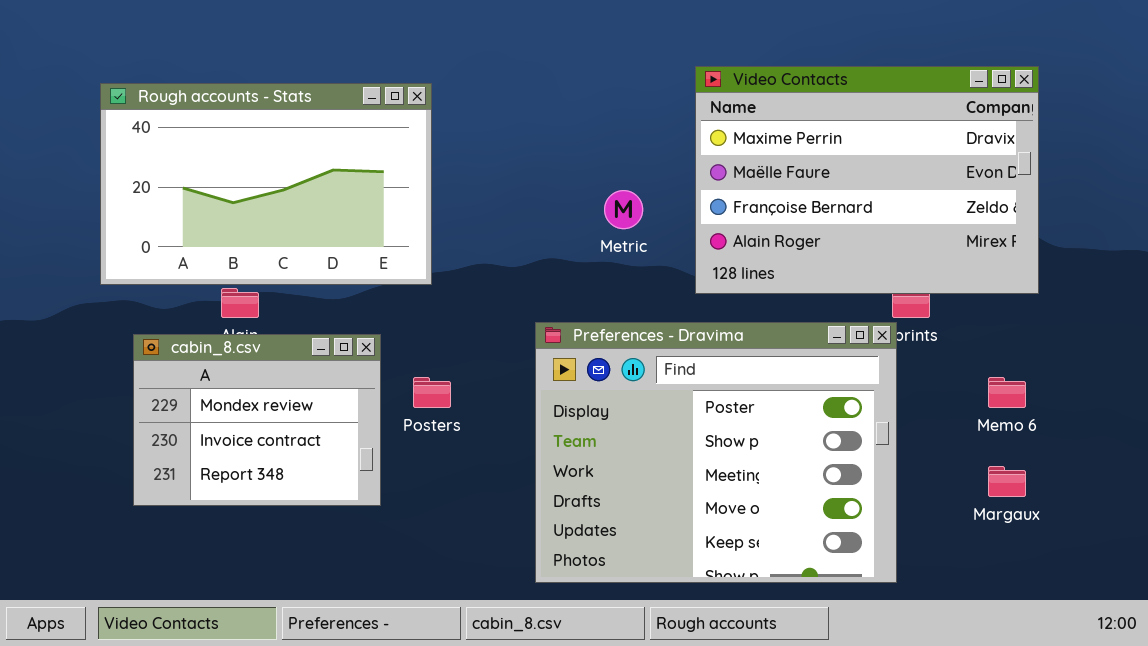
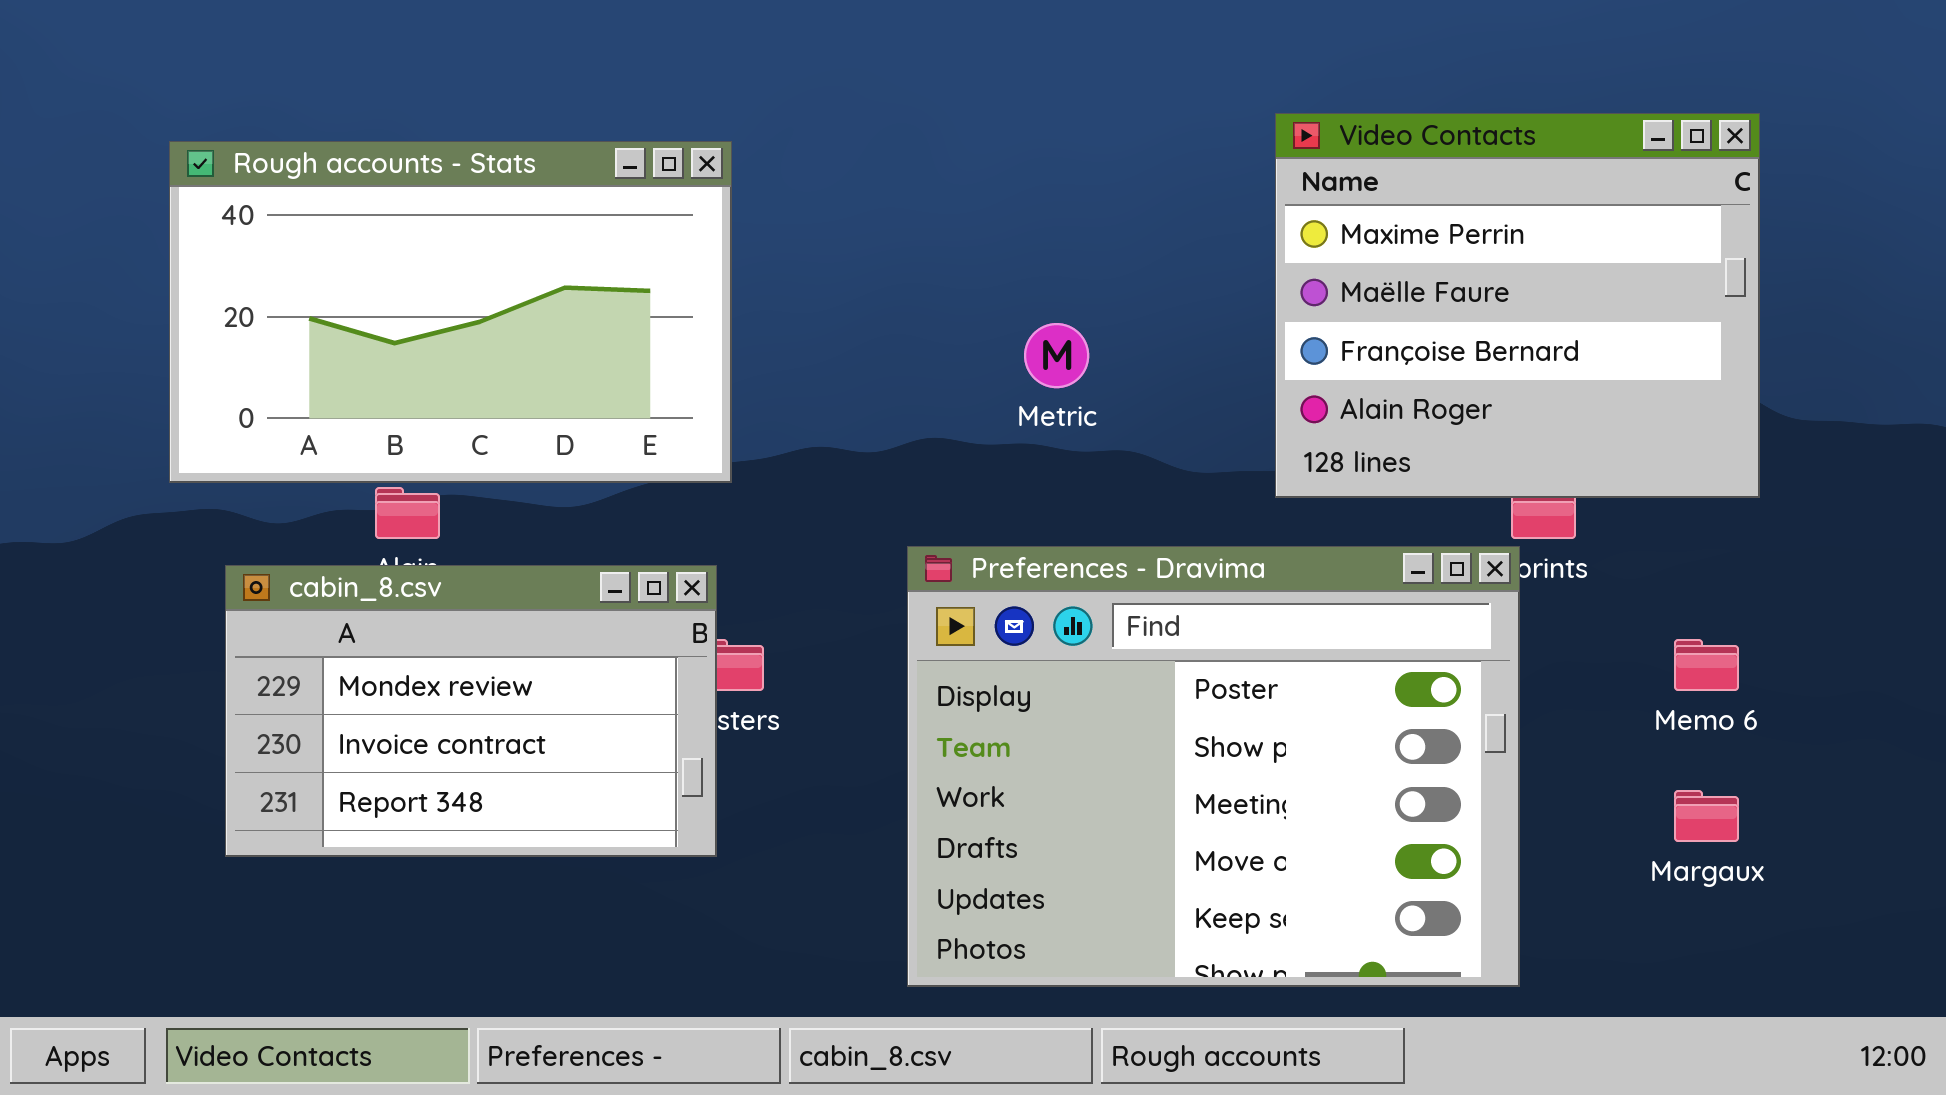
Video Contacts: [695,66,1039,294] -> [1275,113,1760,498], resized
cabin_8.csv: [133,334,381,506] -> [225,565,717,857], resized

